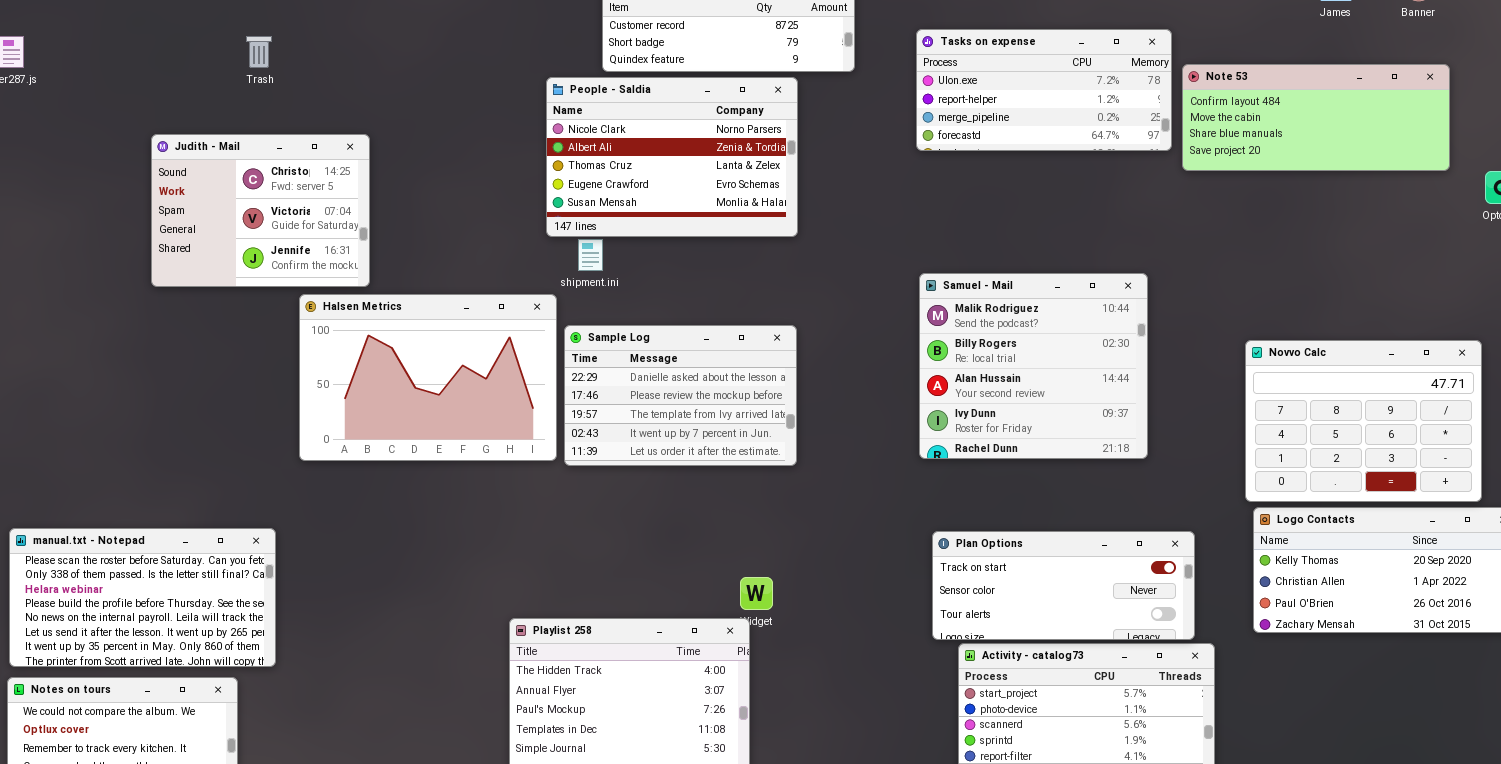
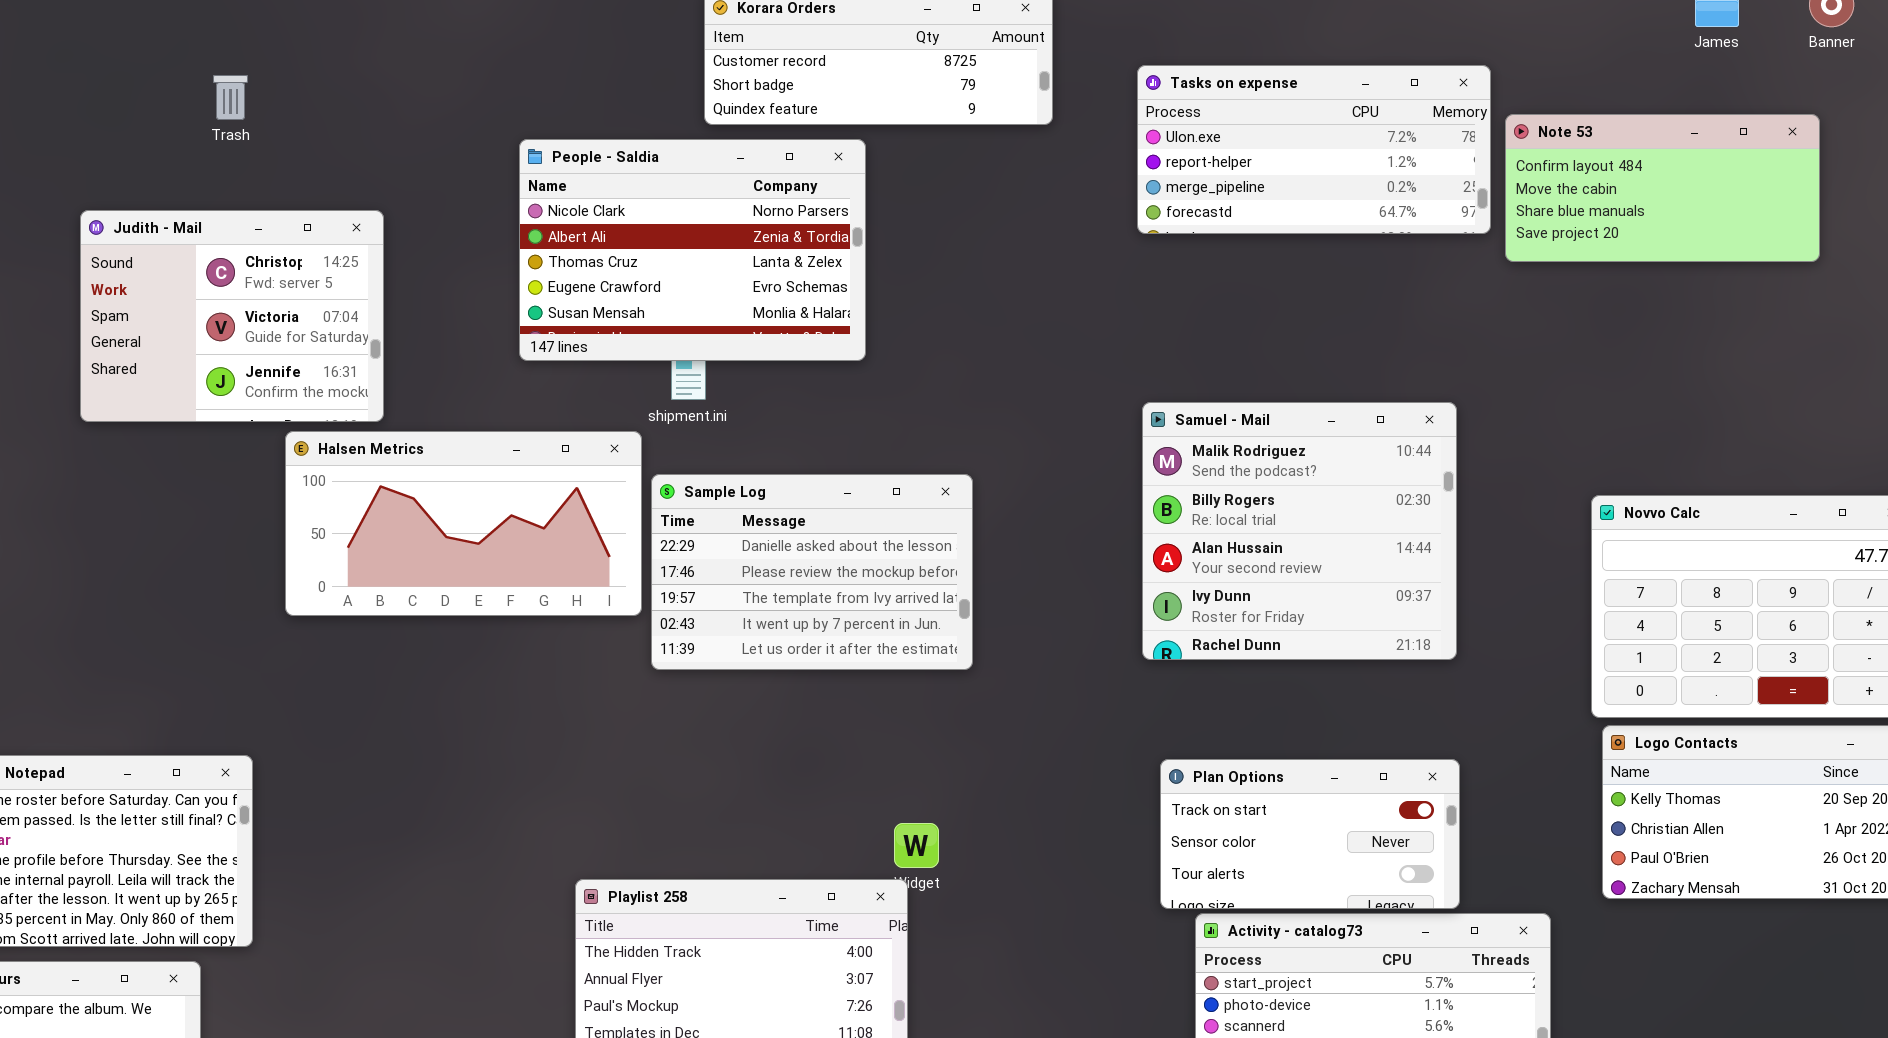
Note 53: [1182,64,1450,171] -> [1505,114,1820,262], resized
People - Saldia: [546,77,798,237] -> [519,139,866,361], moved
Halsen Metrics: [299,294,557,461] -> [285,431,642,616], resized
Plan Options: [932,531,1195,640] -> [1160,759,1460,909], resized

